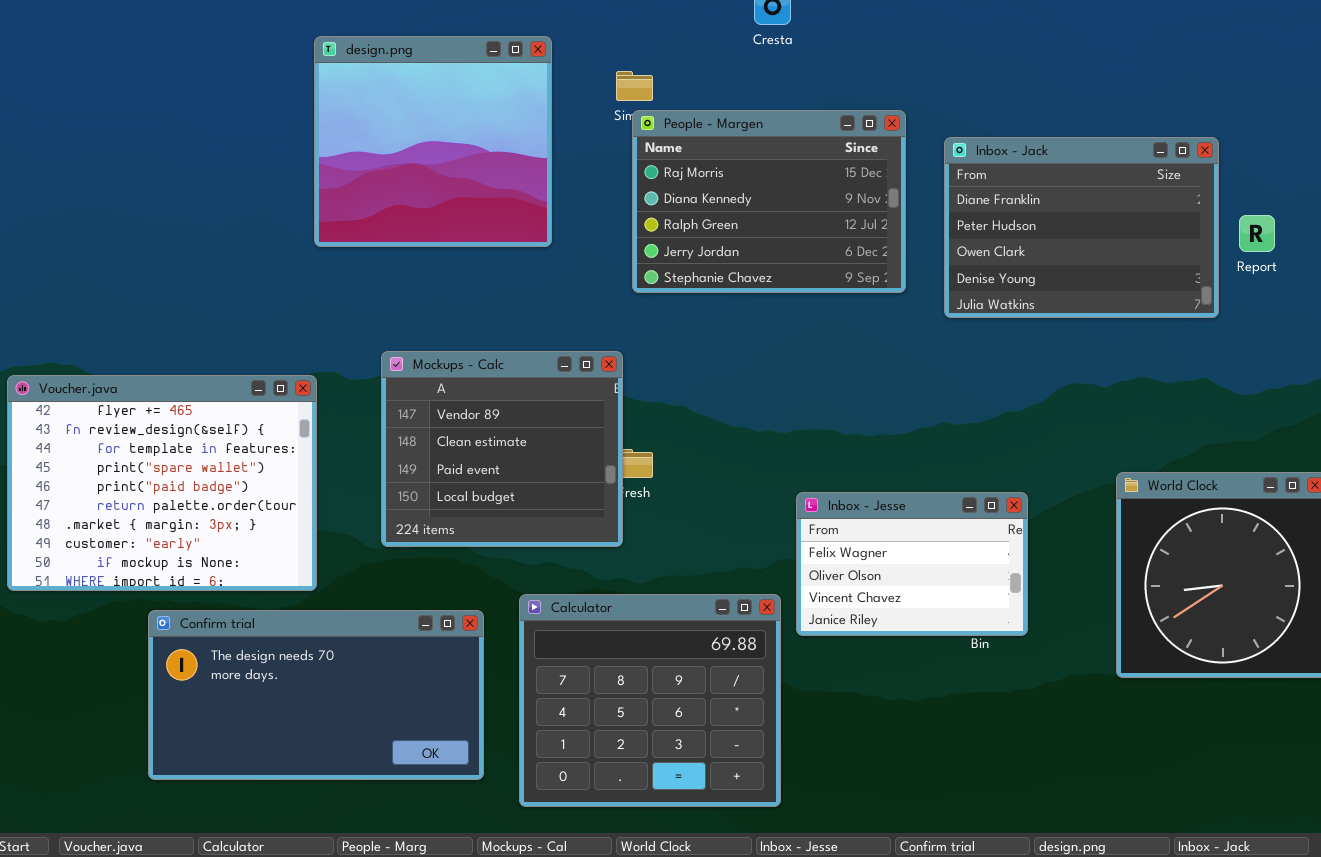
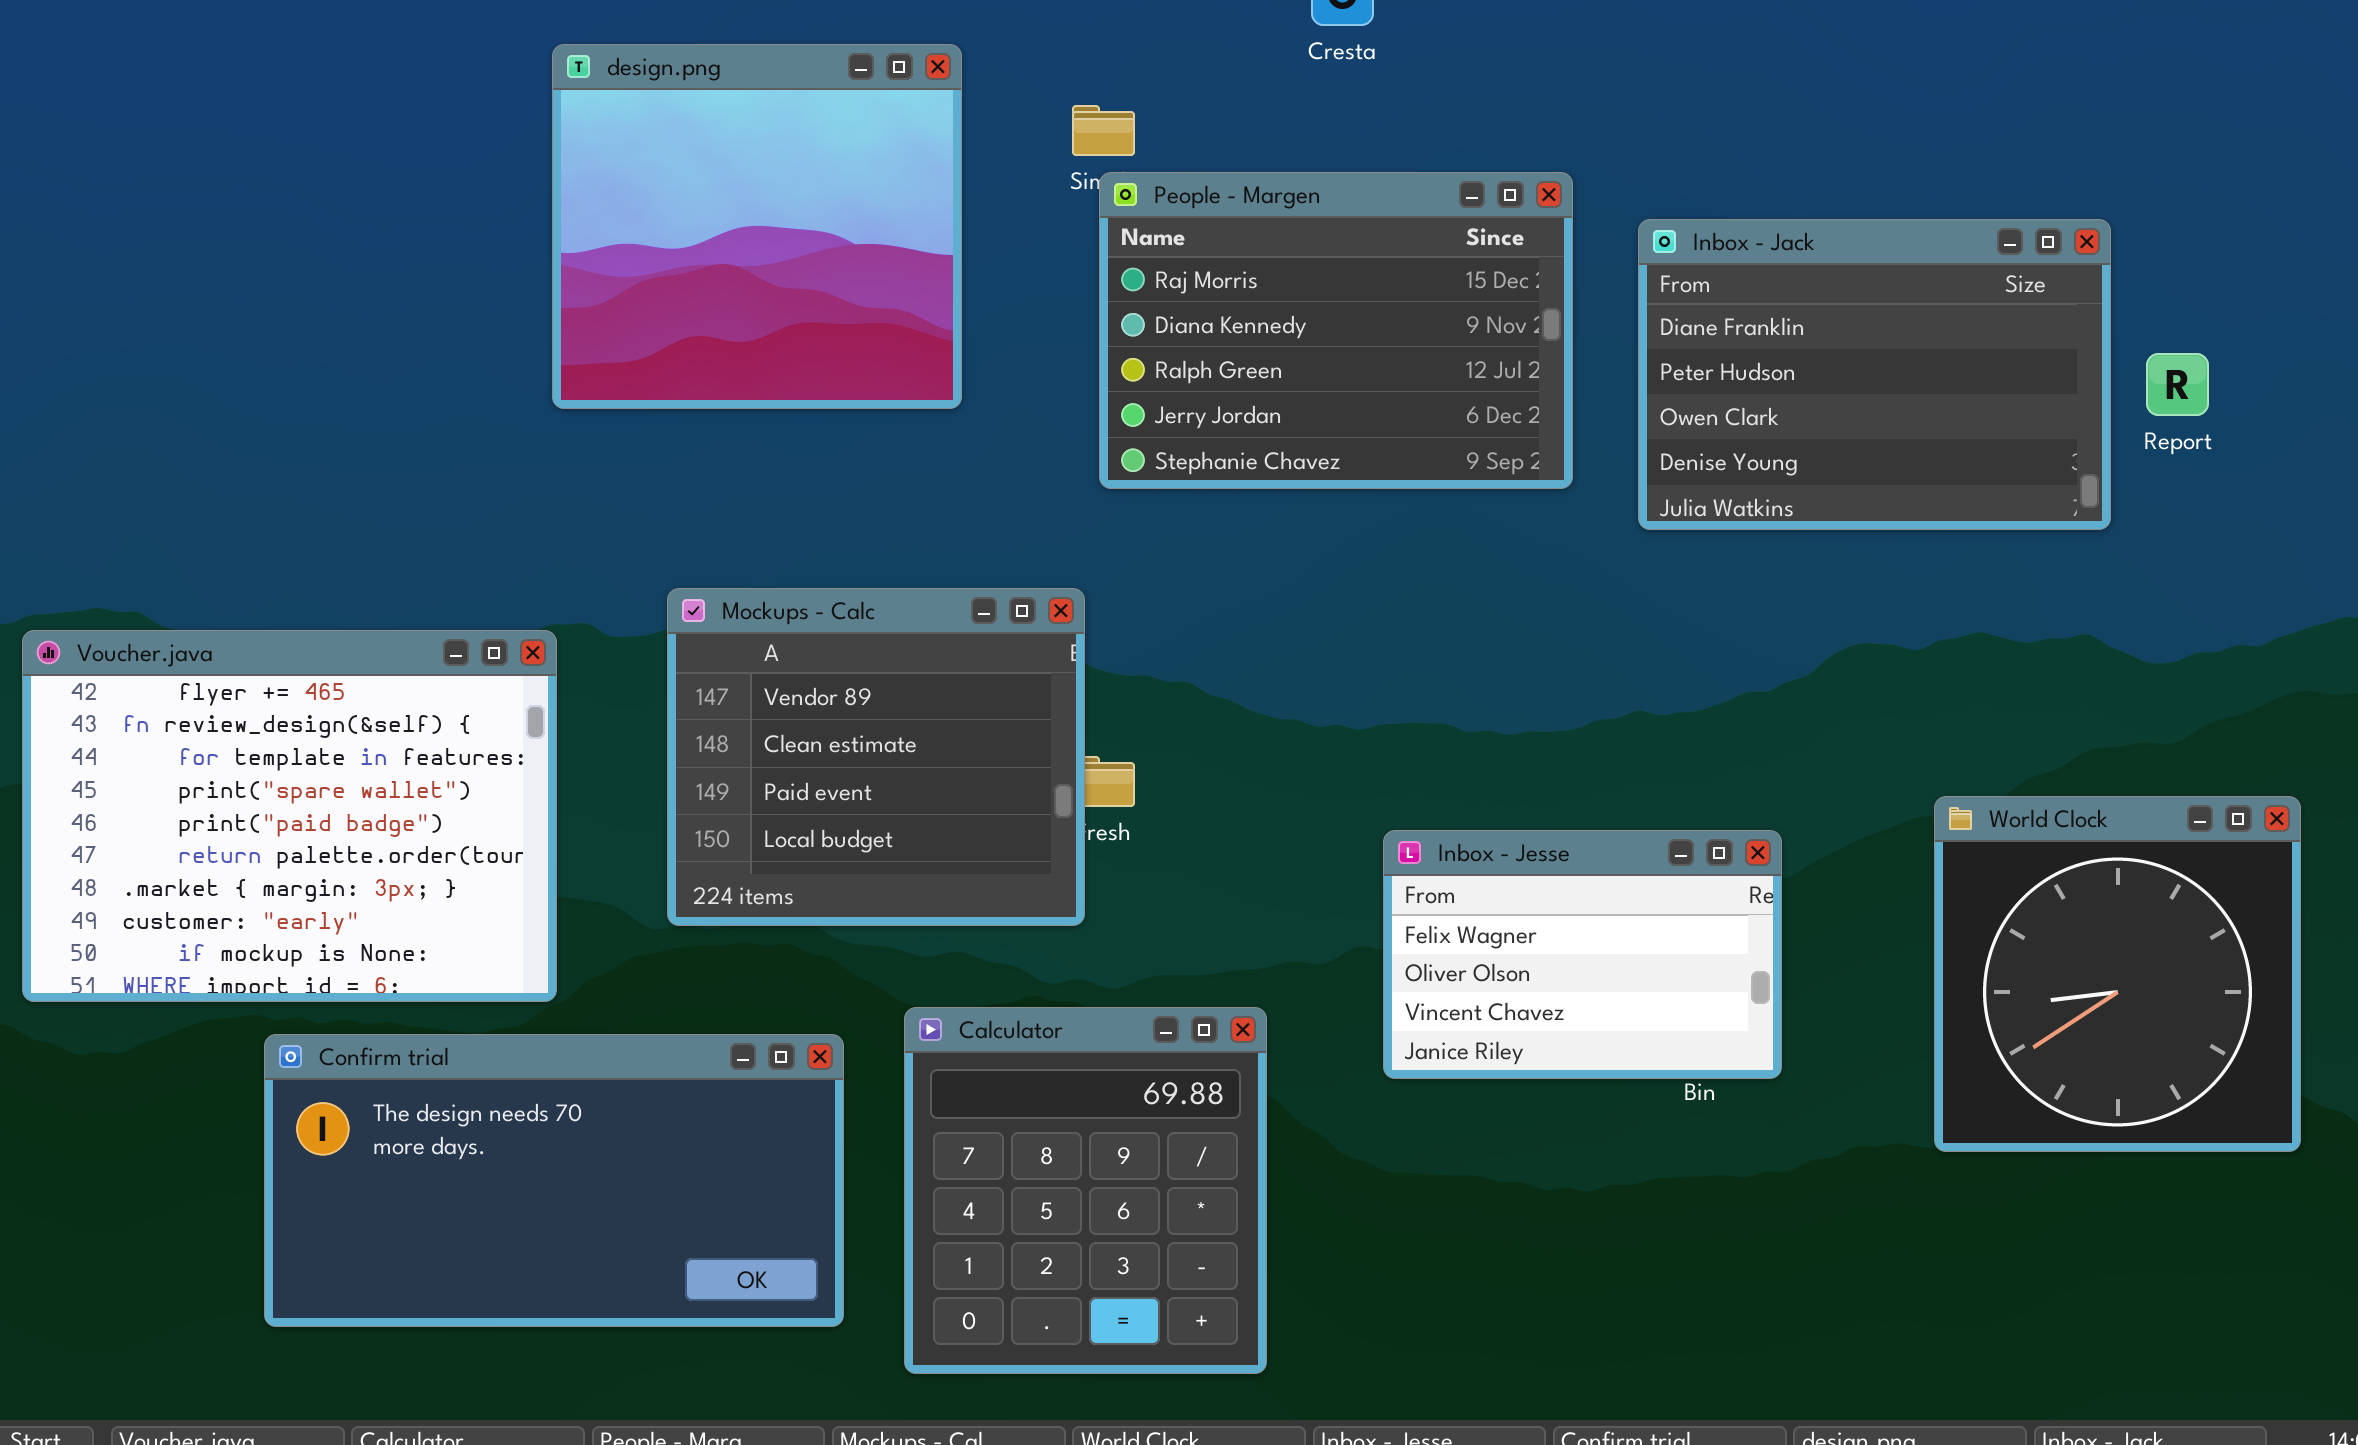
Calculator: [519,594,781,807] -> [904,1007,1267,1374], resized

